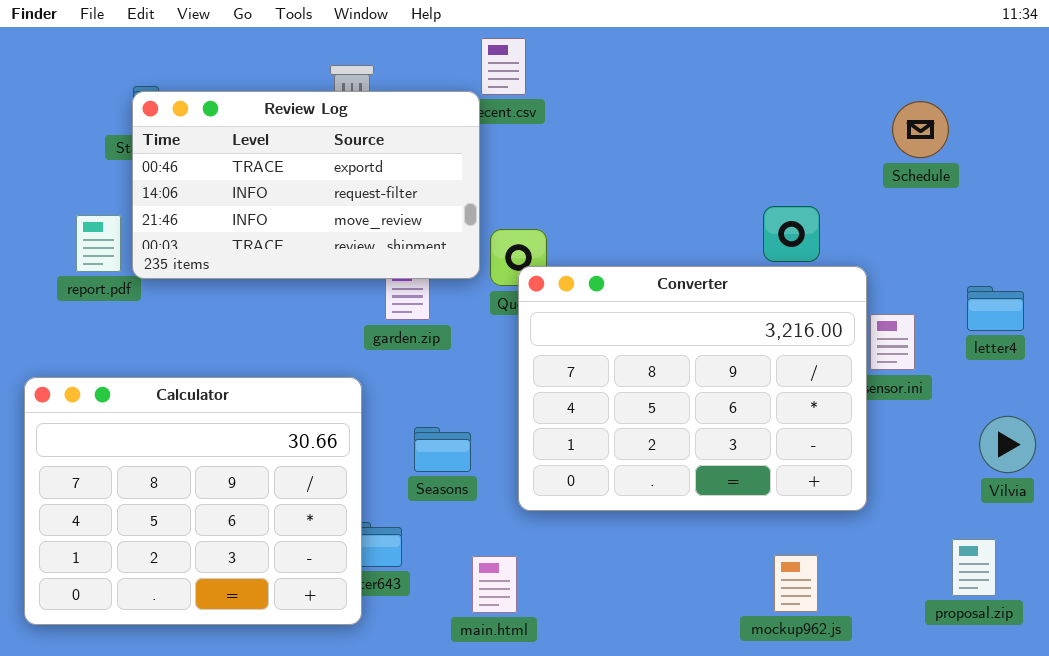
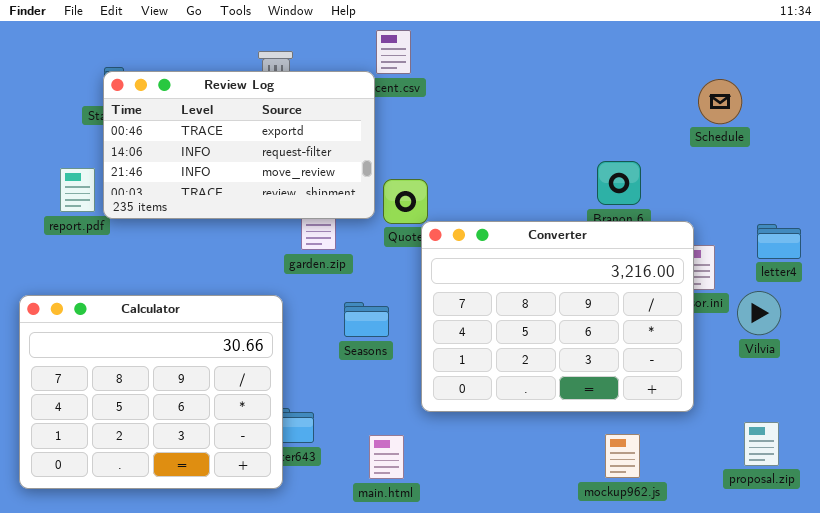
Converter: [518,266,867,511] -> [421,221,694,412], moved
Vilvia: [979,416,1036,473] -> [737,291,781,335], moved
Seasons: [414,427,471,472] -> [344,302,389,337], moved

